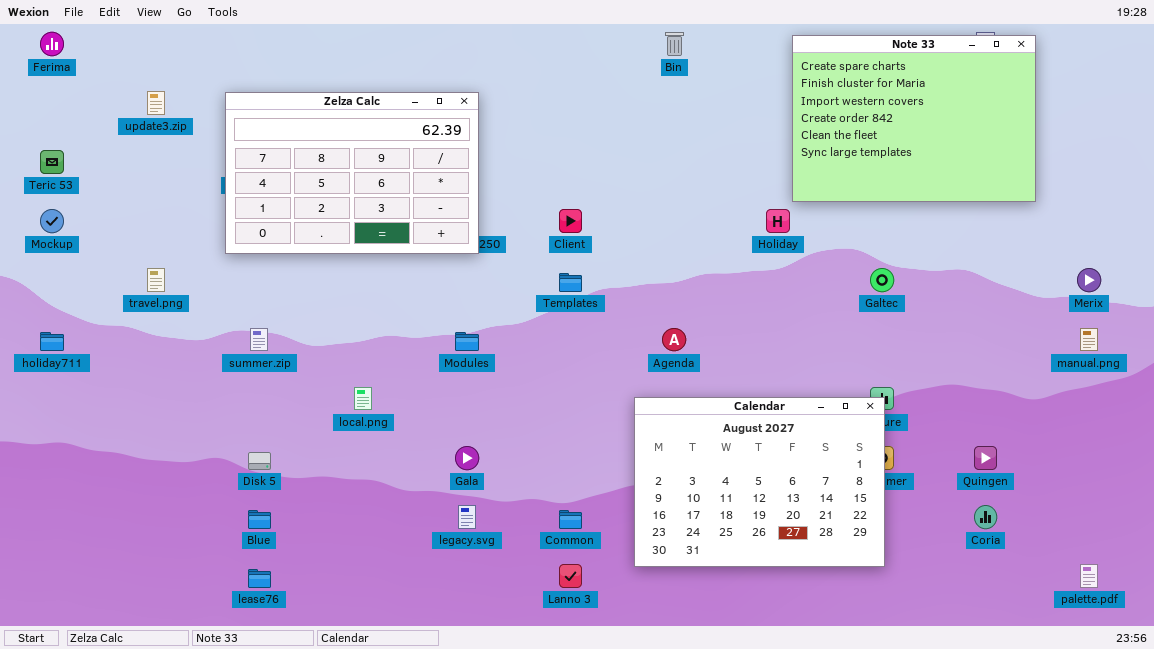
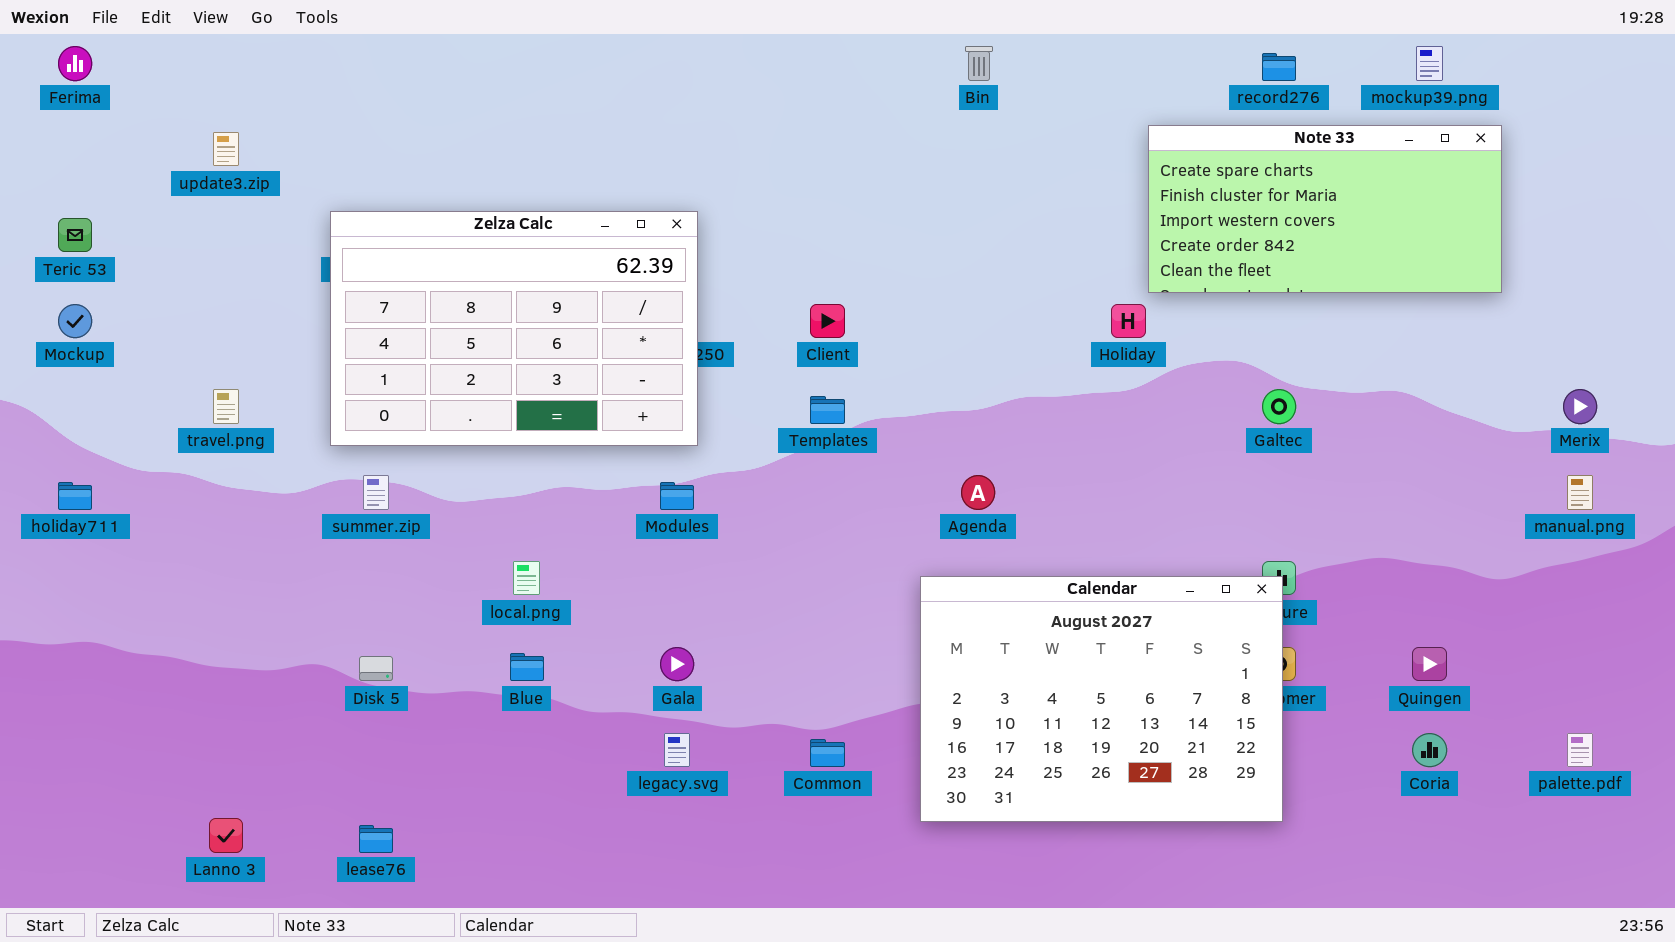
Note 33: [792,35,1036,202] -> [1148,125,1502,293], resized
Zelza Calc: [225,92,479,254] -> [330,211,698,446], moved
Blue: [248,510,271,529] -> [510,653,544,681], moved
Lanno 3: [559,564,582,588] -> [209,818,243,853], moved
palette.pdf: [1080,564,1098,588] -> [1567,733,1593,767], moved

